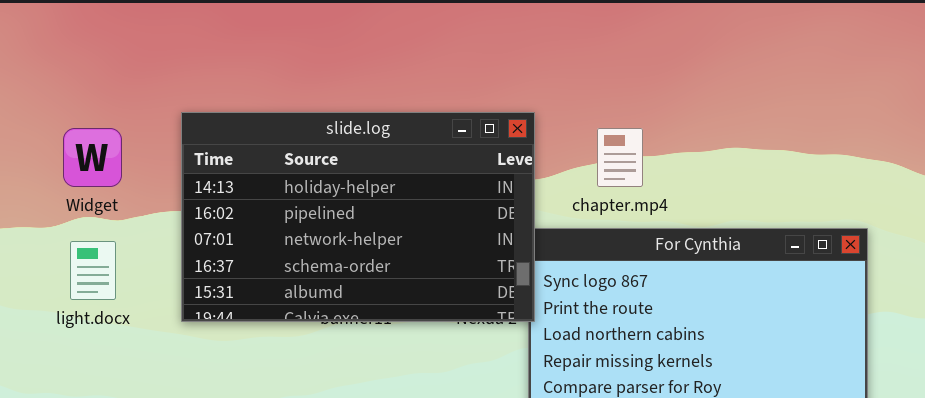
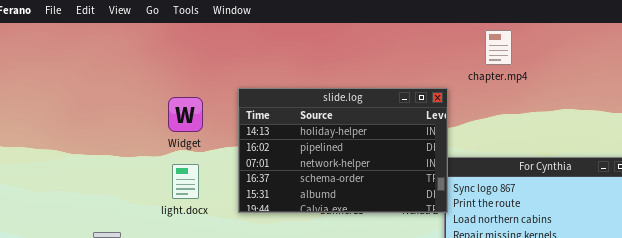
chapter.mp4: [597,128,643,187] -> [485,30,512,65], moved

